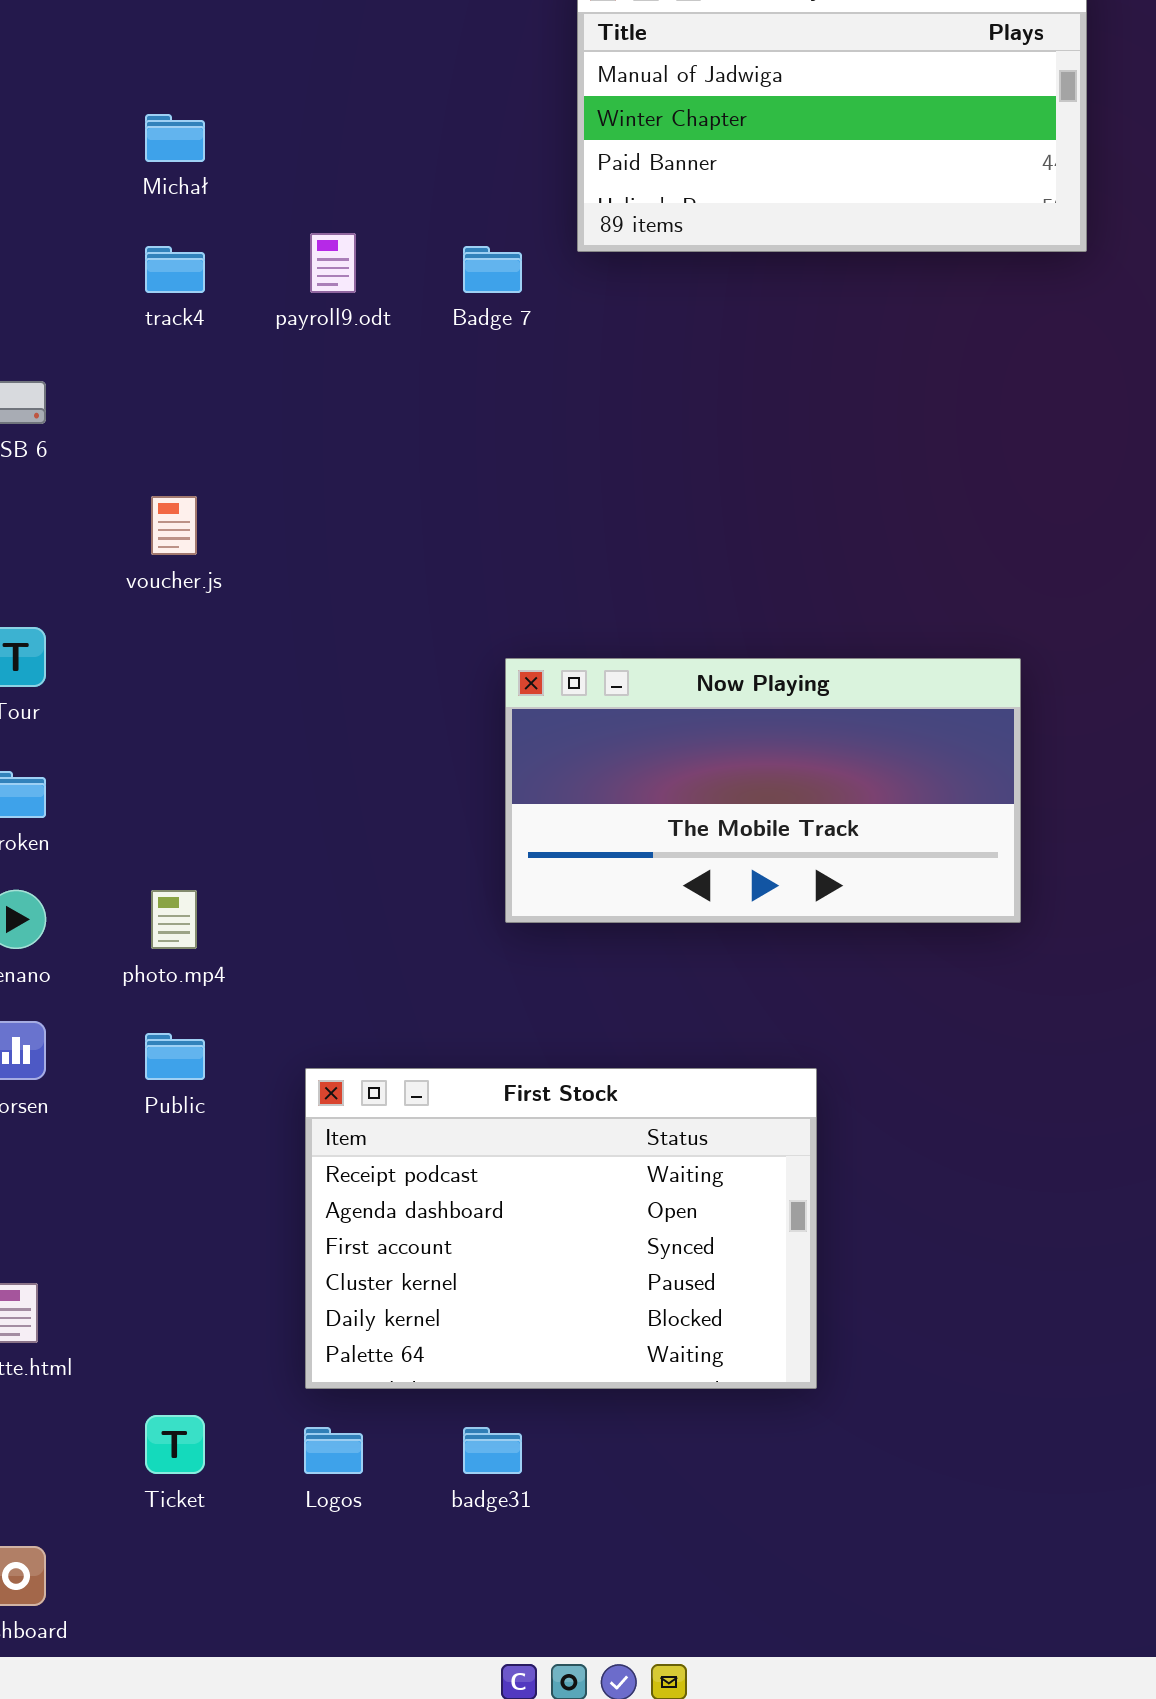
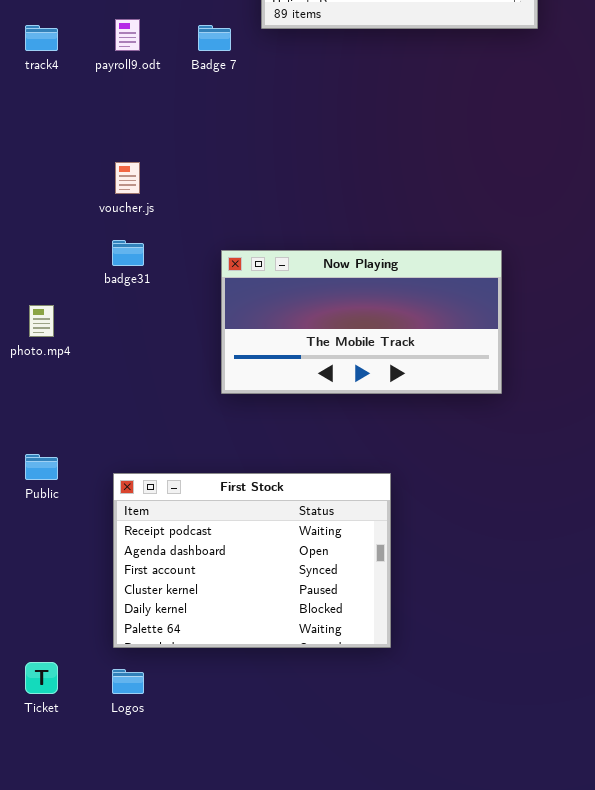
voucher.js: [151,496,197,555] -> [115,162,140,194], moved
photo.mp4: [151,890,197,949] -> [29,305,54,337], moved
badge31: [463,1427,522,1474] -> [112,240,144,266], moved

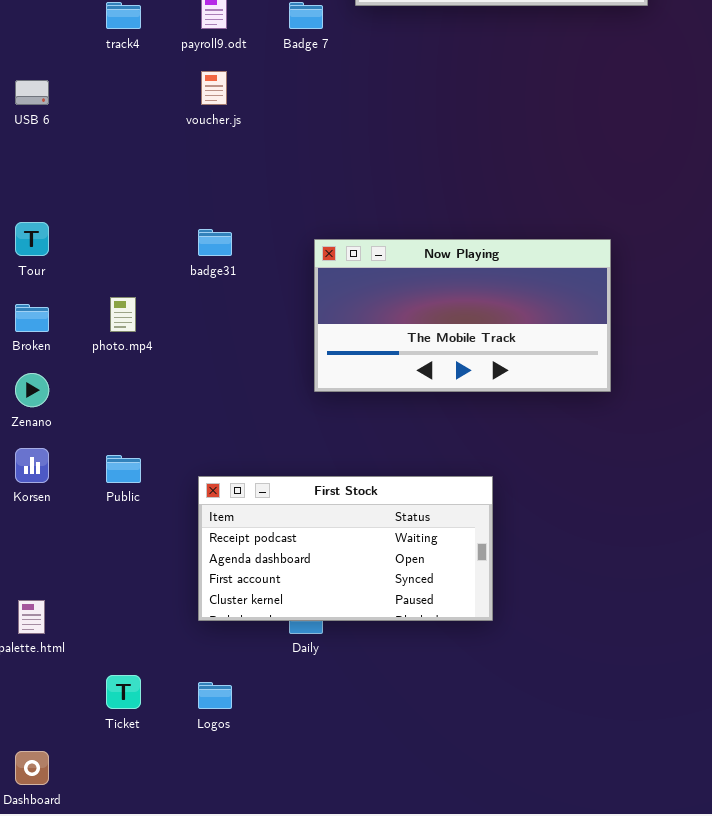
voucher.js: [115,162,140,194] -> [201,71,227,105], moved
First Stock: [113,473,391,648] -> [198,476,493,621], resized

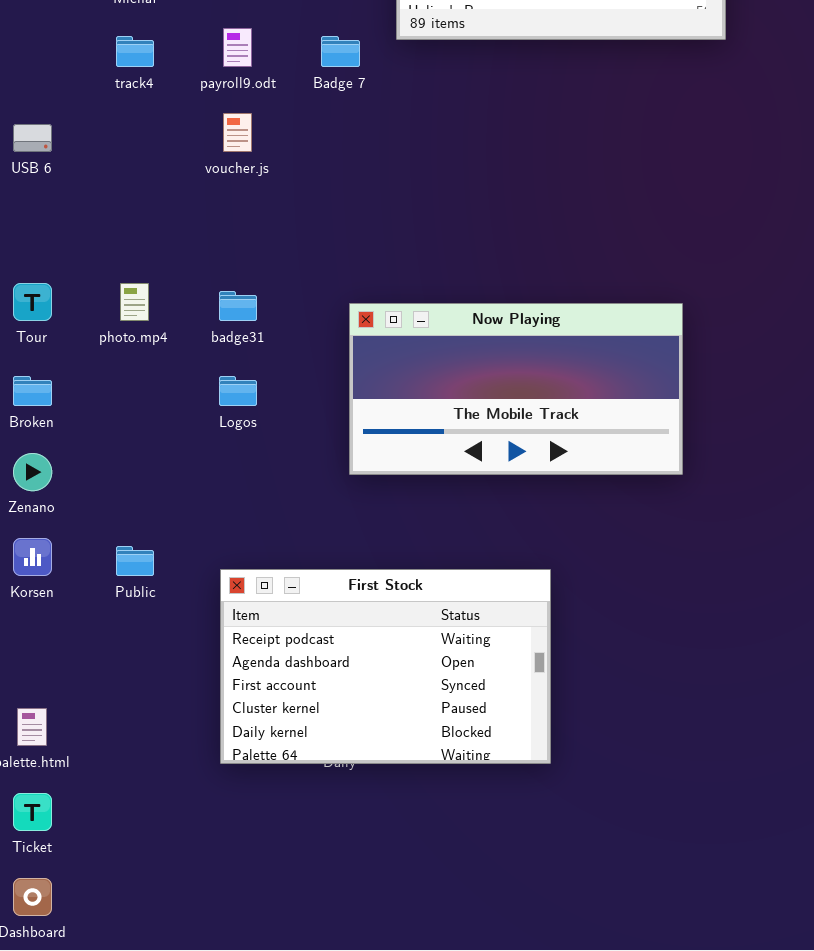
photo.mp4: [110,297,136,332] -> [120,283,149,321], moved
First Stock: [198,476,493,621] -> [220,569,551,764], resized
Ticket: [106,675,141,709] -> [13,793,52,831], moved
Logos: [198,682,232,709] -> [219,376,257,406], moved

